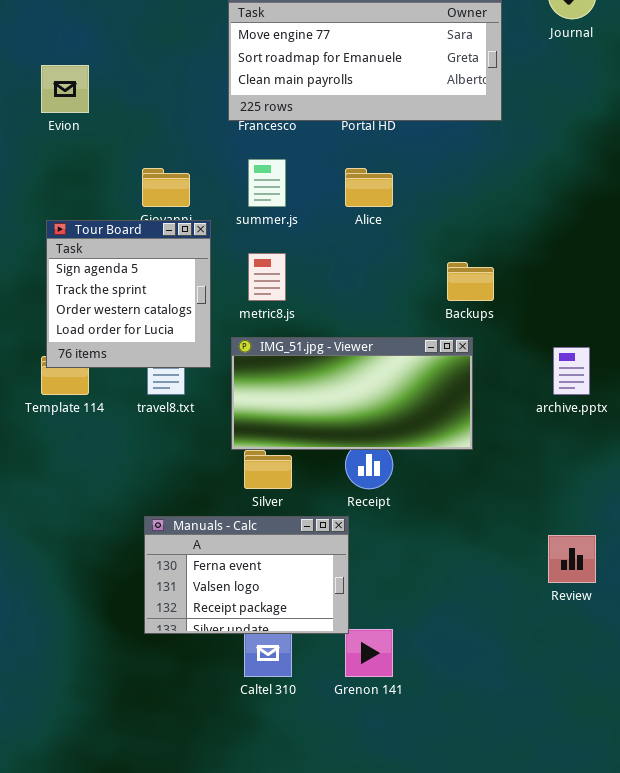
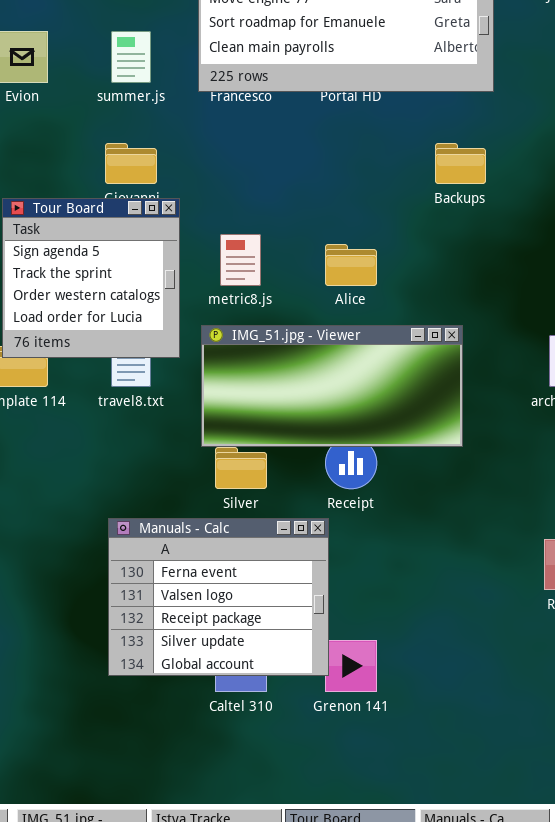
summer.js: [248,159,286,207] -> [111,31,151,83], moved
Alice: [345,168,393,207] -> [325,244,377,286], moved
Backups: [447,262,494,301] -> [435,143,486,184], moved
Manuals - Calc: [144,516,349,634] -> [108,518,329,676], resized

